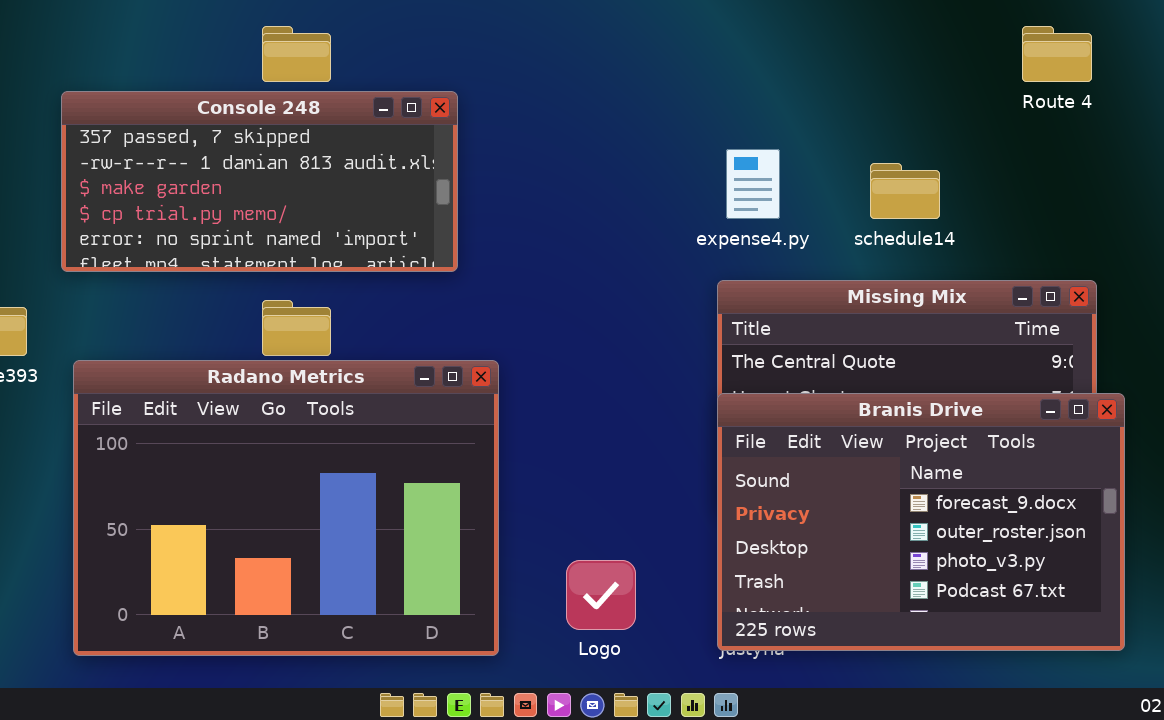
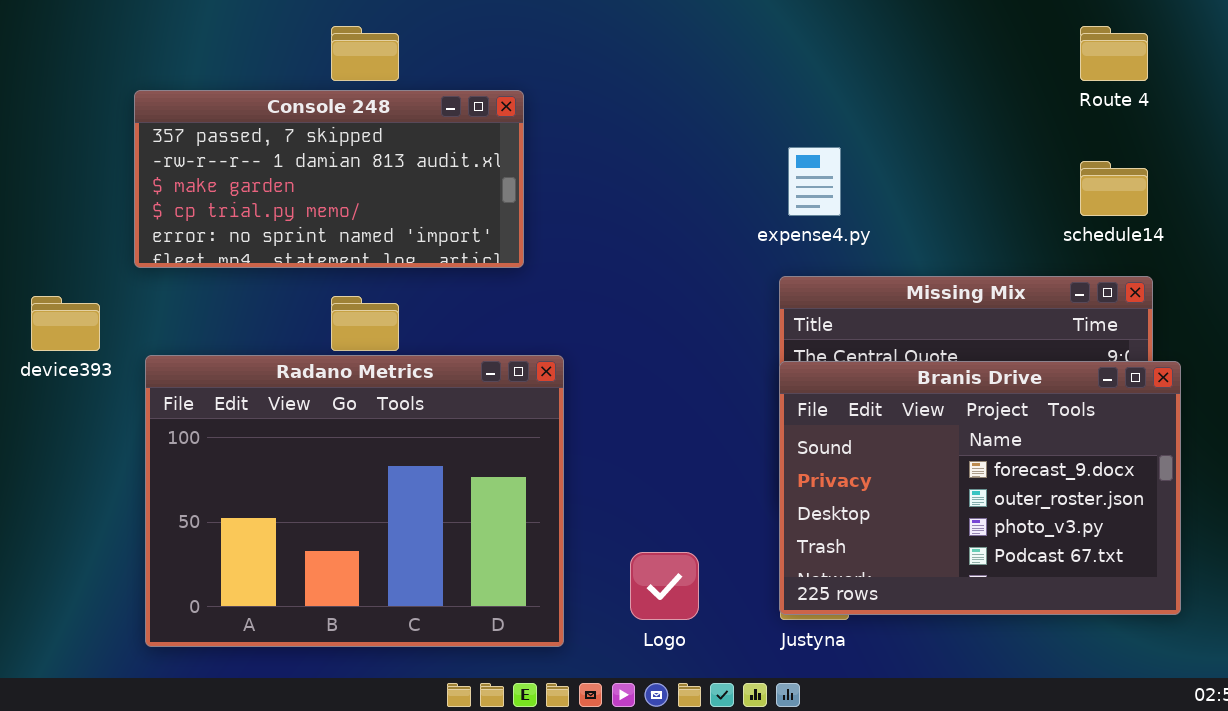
schedule14: [870,163,940,219] -> [1080,161,1148,216], moved
Branis Drive: [717,393,1125,651] -> [779,361,1181,615], moved

